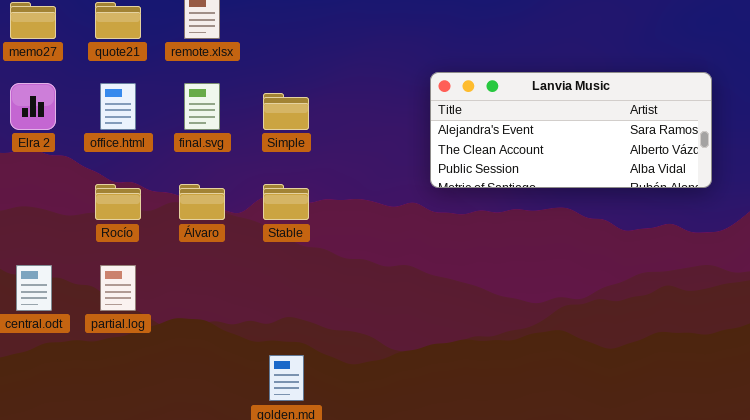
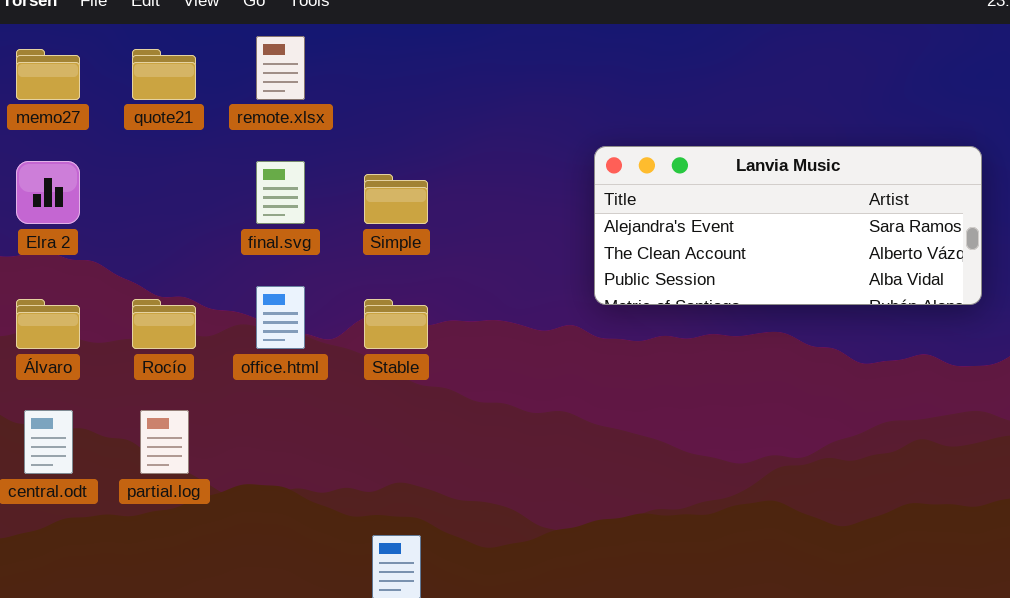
office.html: [100,83,136,130] -> [256,286,305,349], moved
Álvaro: [179,184,225,220] -> [16,299,80,349], moved

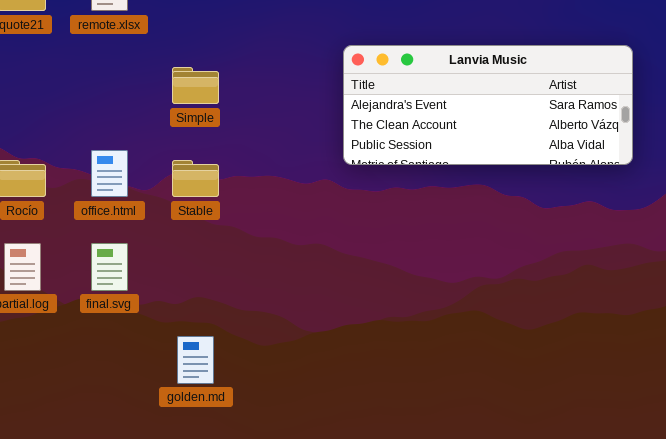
final.svg: [256,161,305,224] -> [91,243,128,291], moved

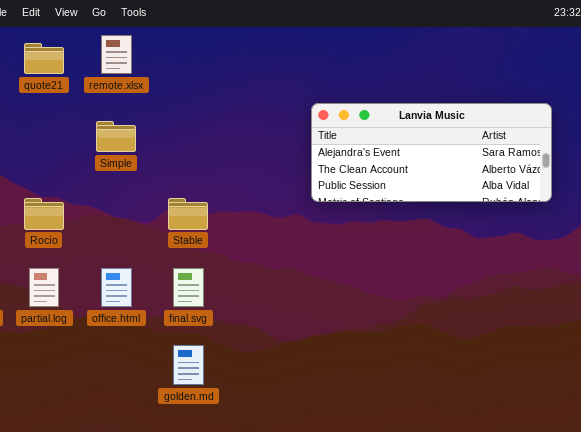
Simple: [172,67,219,104] -> [96,121,136,152], moved
office.html: [91,150,128,197] -> [101,268,132,307], moved
final.svg: [91,243,128,291] -> [173,268,204,307], moved

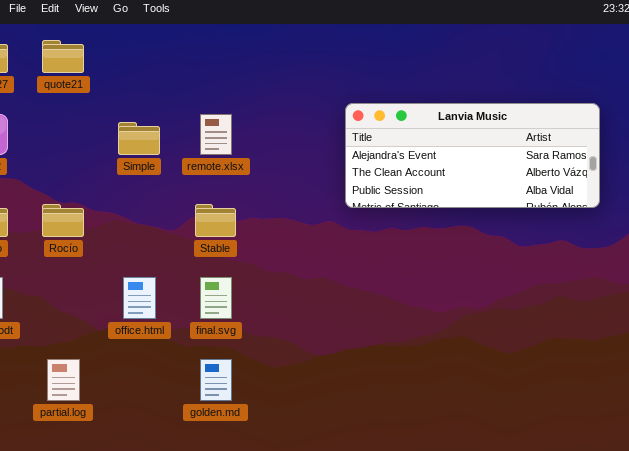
remote.xlsx: [101,35,132,74] -> [200,114,232,155], moved
partial.log: [29,268,59,307] -> [47,359,80,401], moved

